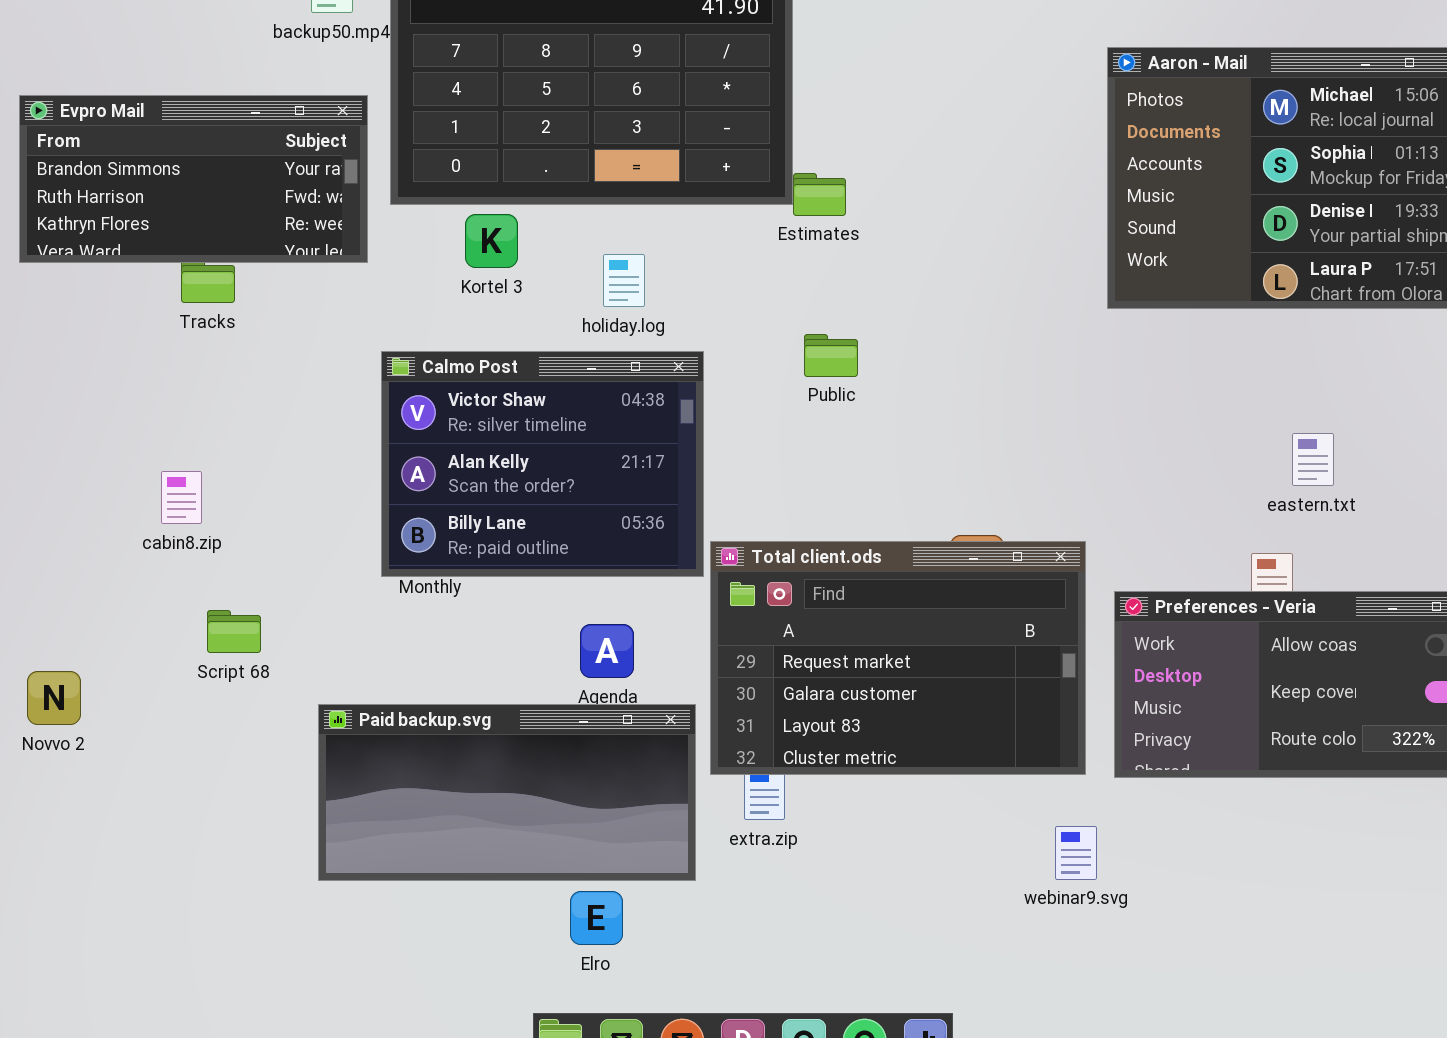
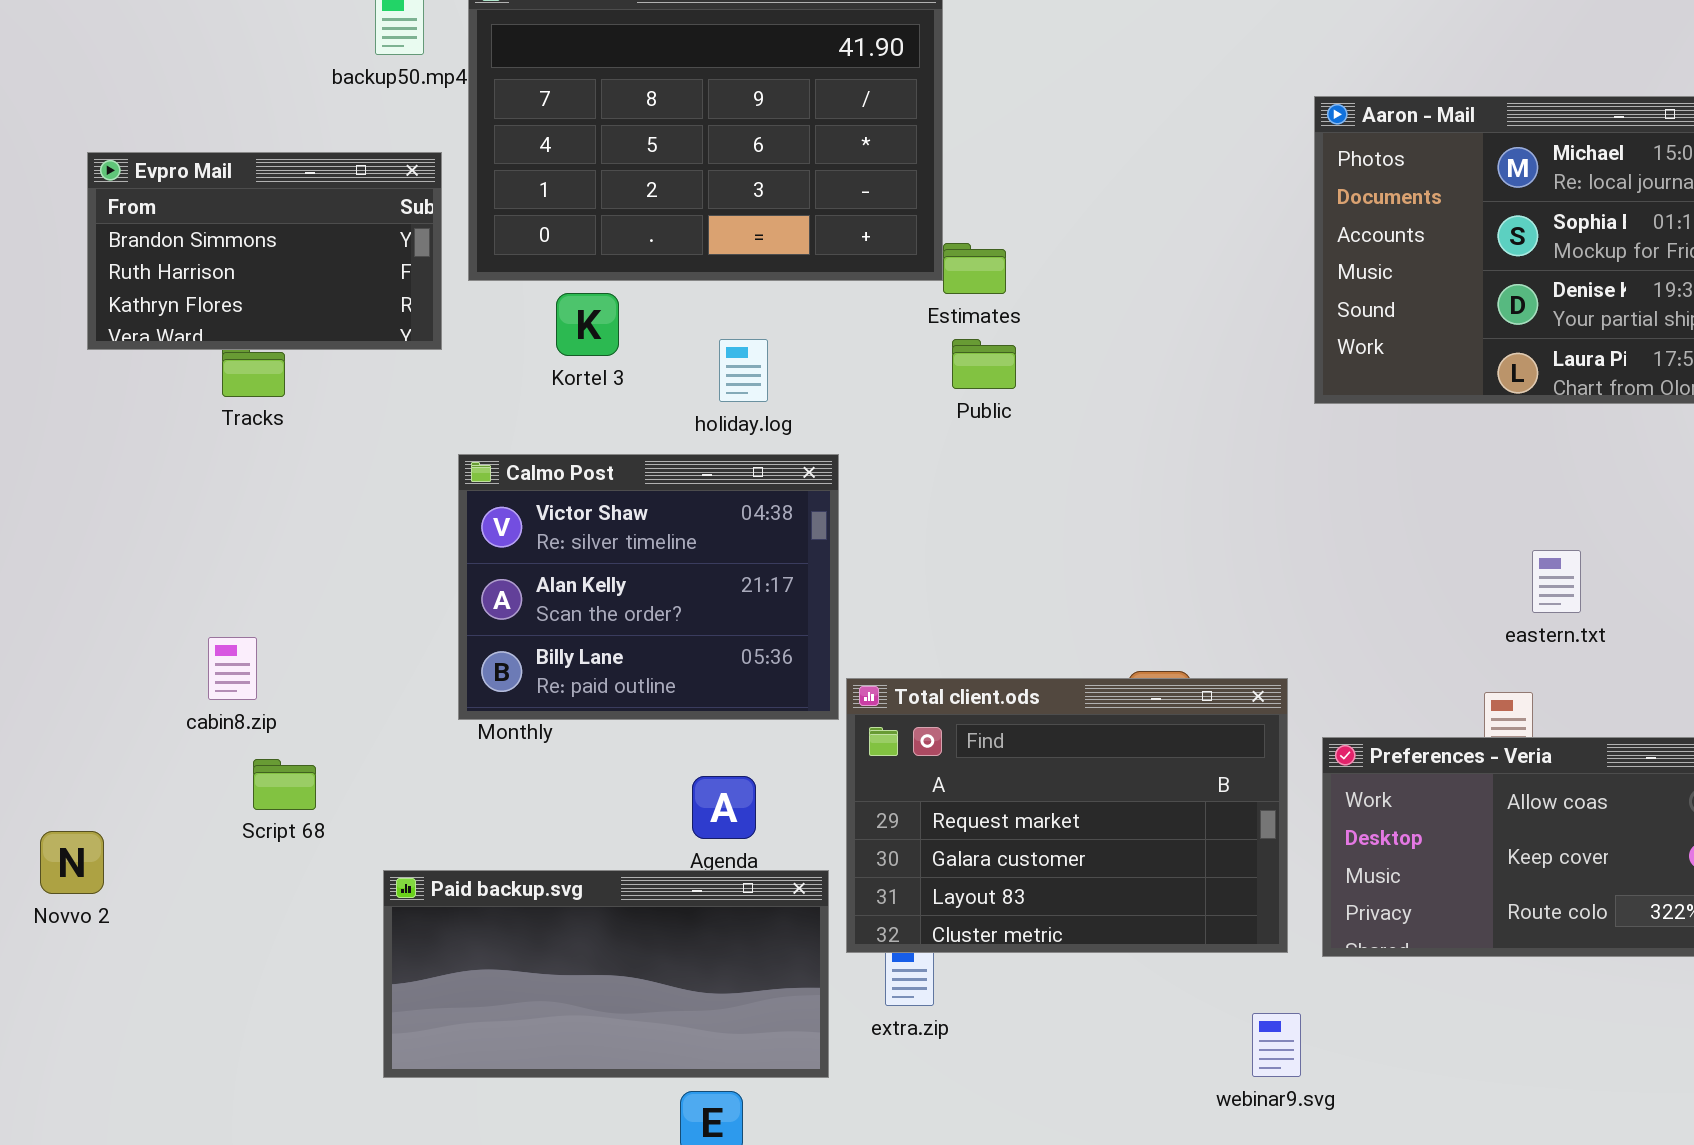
Evpro Mail: [19,95,368,263] -> [87,152,442,350], resized
Public: [804,334,858,377] -> [952,339,1016,389], moved
cabin8.zip: [161,471,202,524] -> [208,637,257,700], moved

